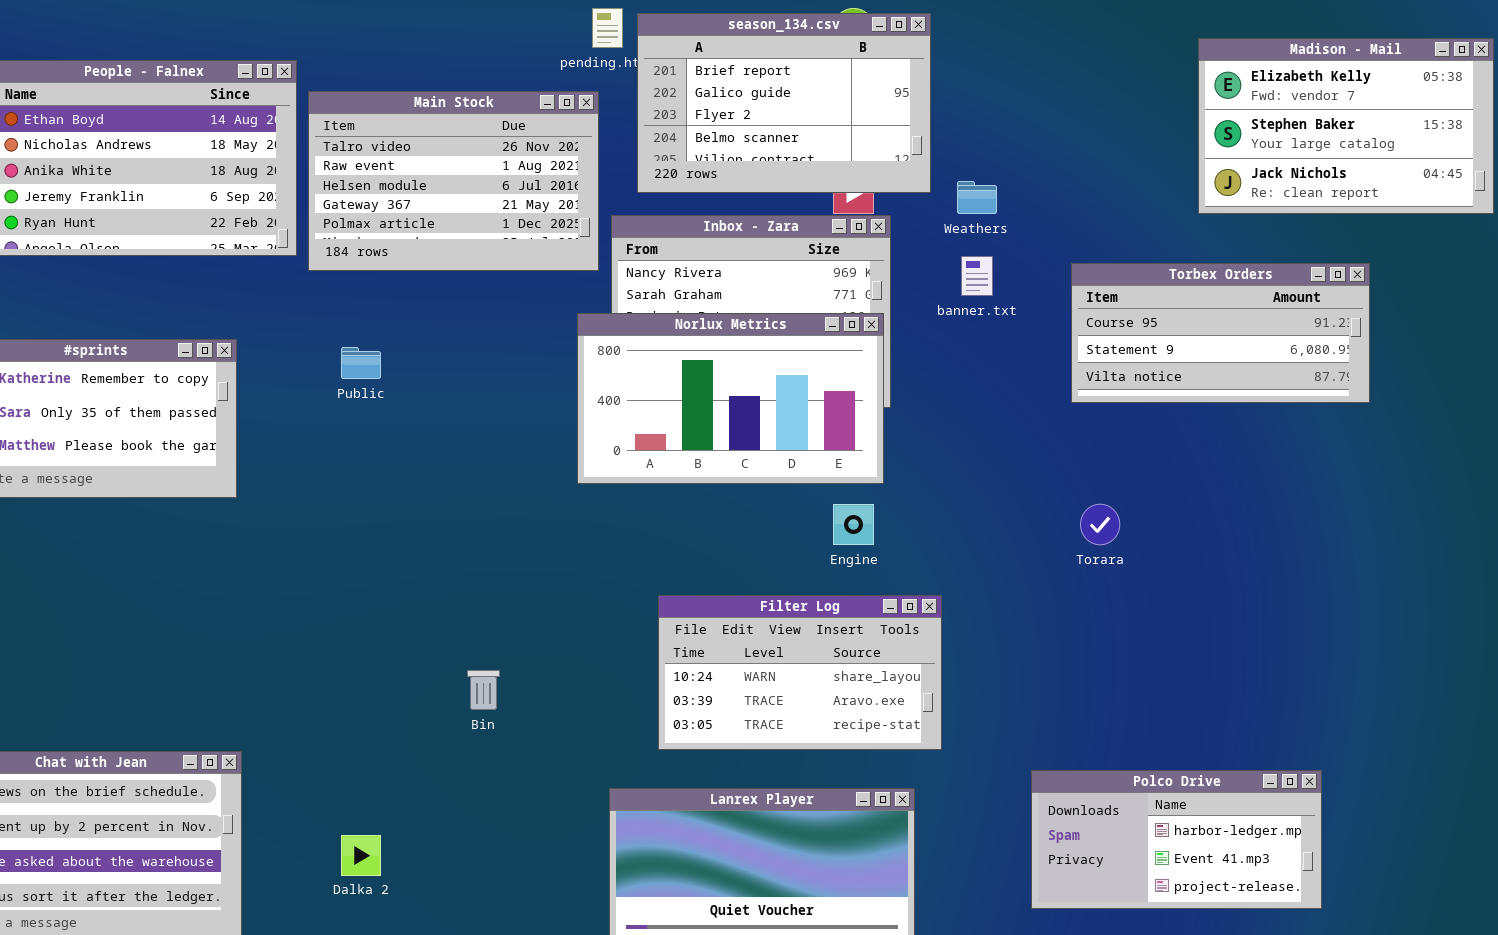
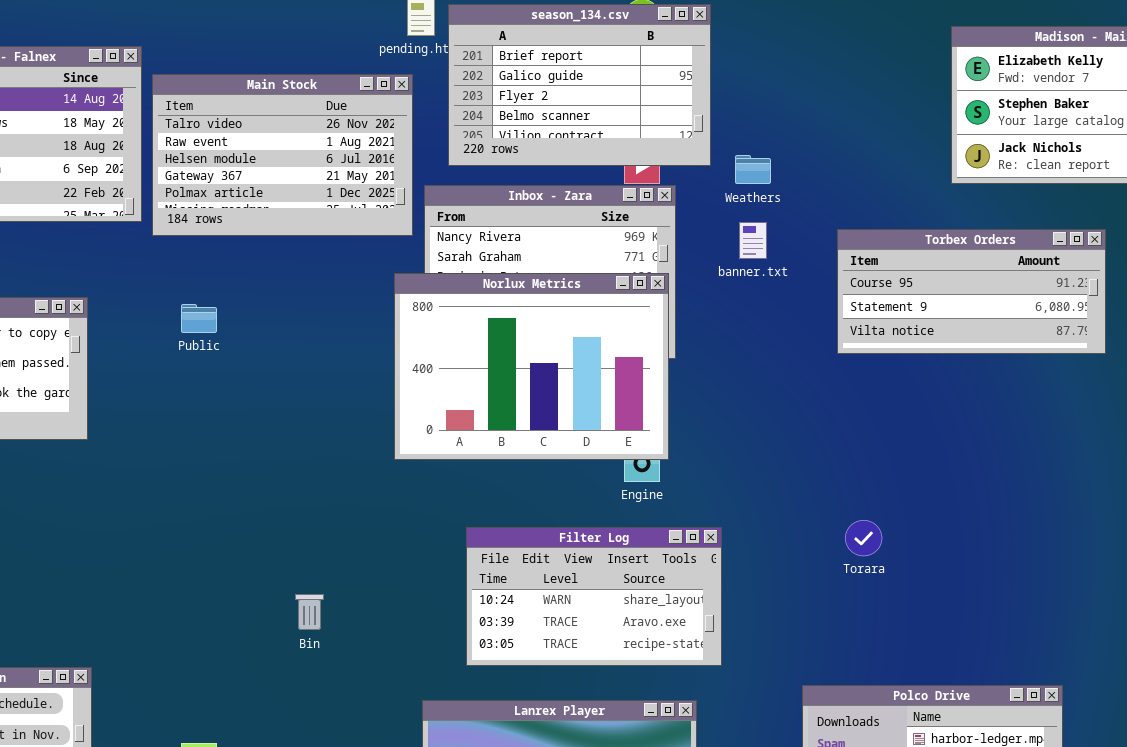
Norlux Metrics: [577,313,884,484] -> [394,273,669,460], resized
Torara: [1080,504,1120,545] -> [845,520,882,556], moved

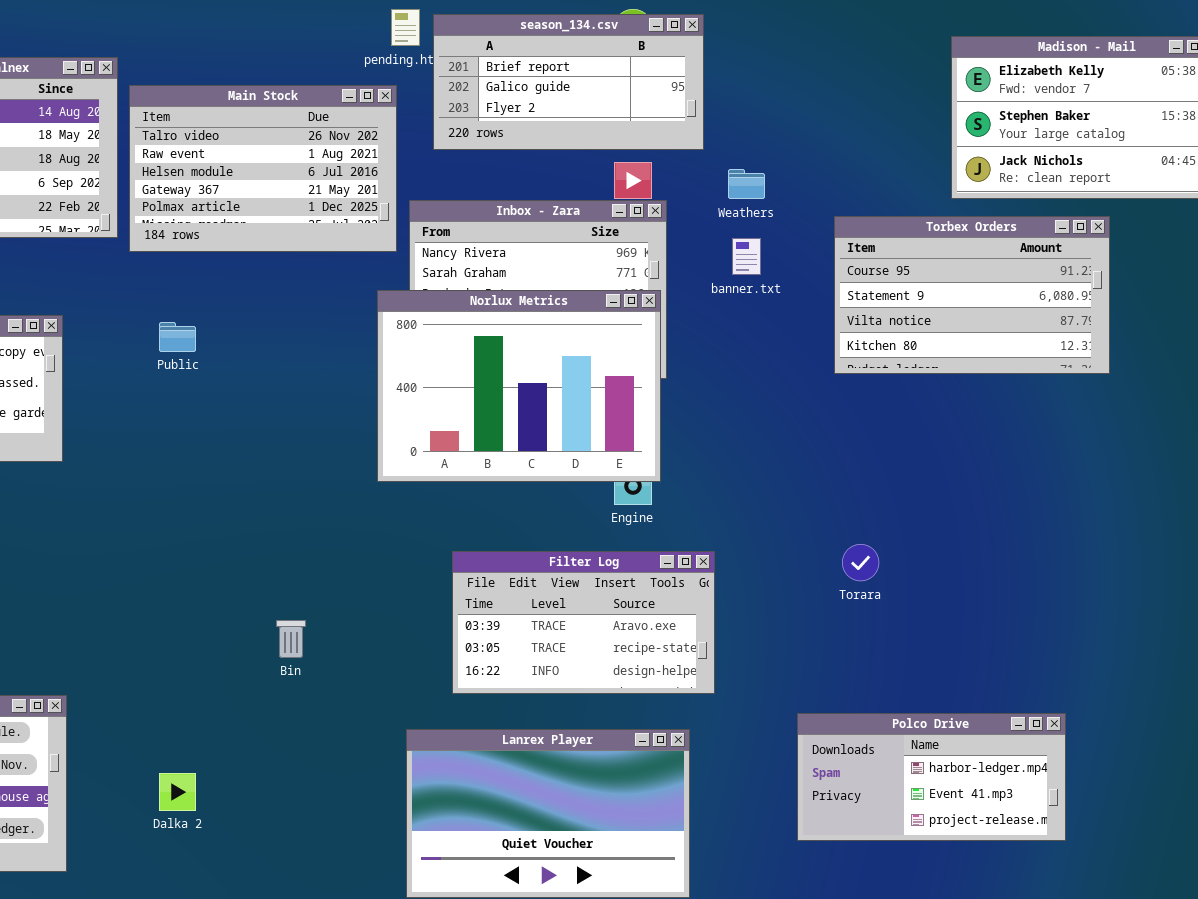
season_134.csv: [448,4,711,166] -> [433,14,704,150], resized
Torbex Orders: [837,229,1106,354] -> [834,216,1110,374], resized
Filter Log: [466,527,722,666] -> [452,551,715,694], scrolled down 1 row

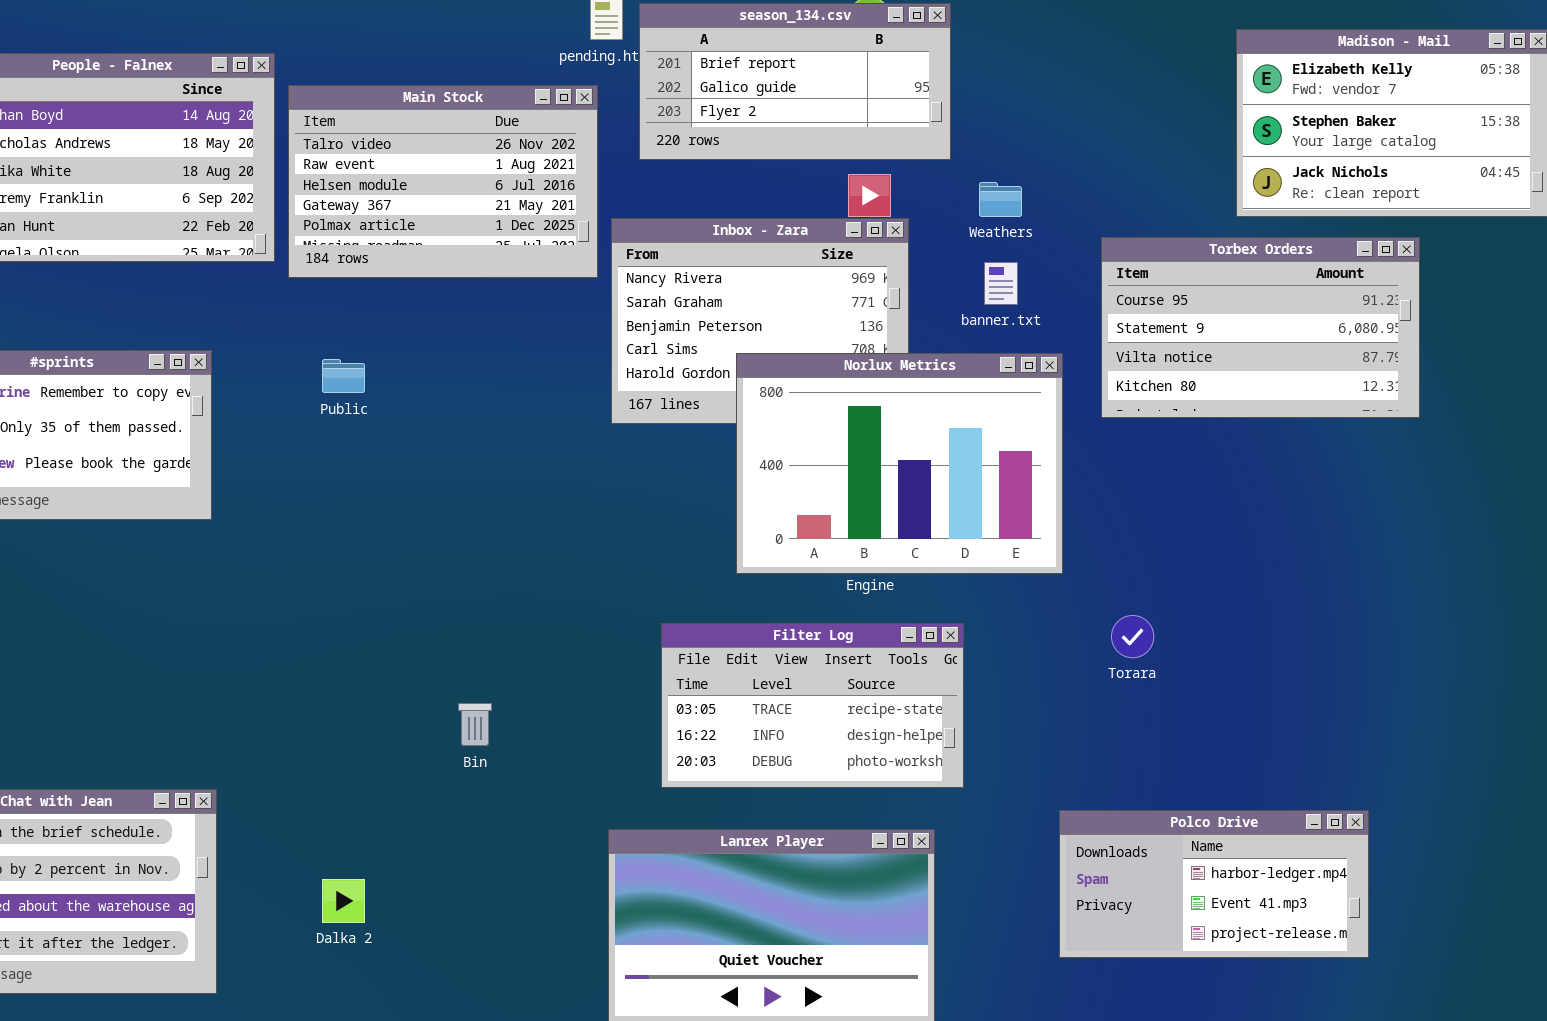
Norlux Metrics: [377,290,661,482] -> [736,353,1063,574], moved
Filter Log: [452,551,715,694] -> [661,623,964,788], scrolled down 1 row

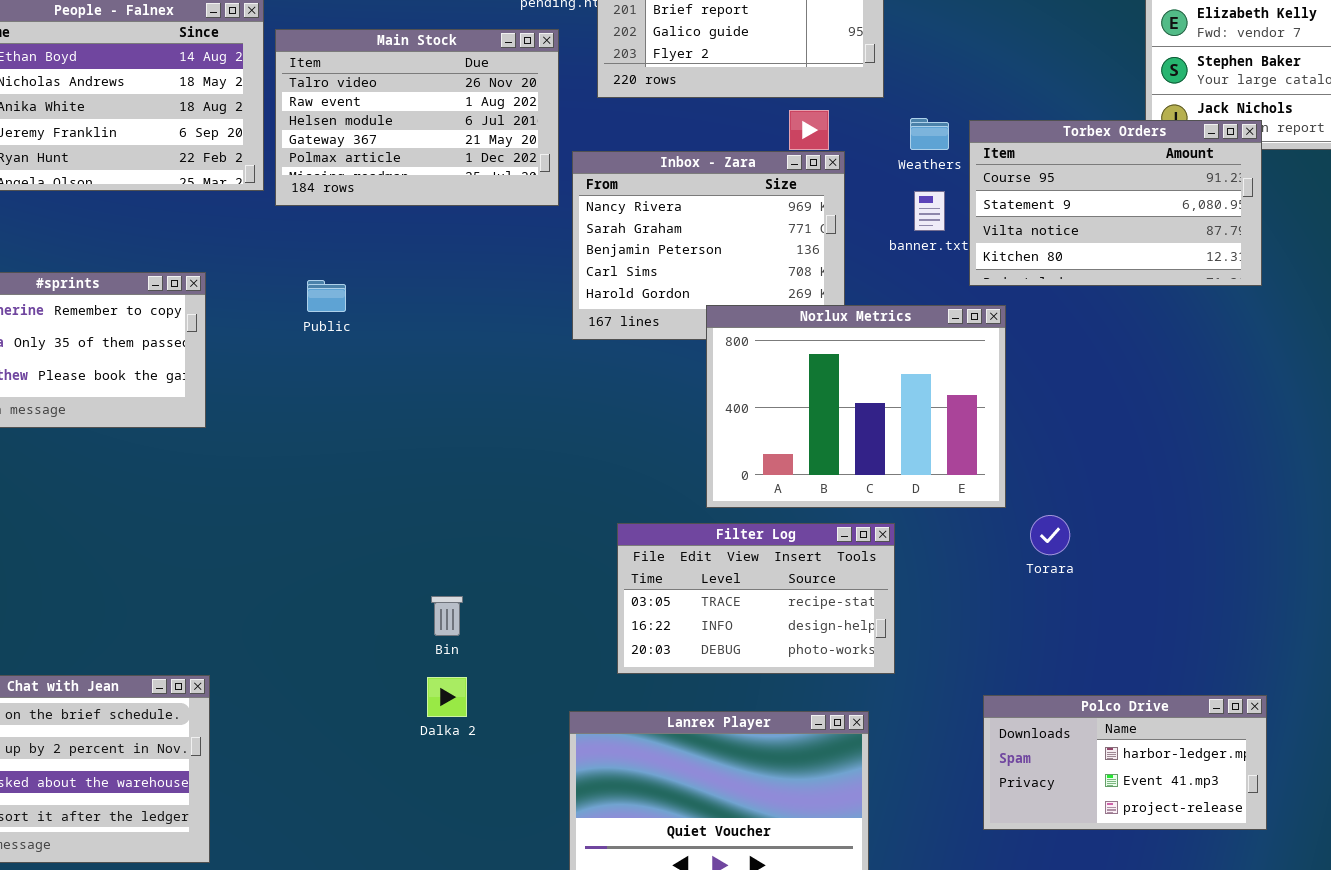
Torbex Orders: [1101,237,1420,418] -> [969,120,1262,286], moved
Norlux Metrics: [736,353,1063,574] -> [706,305,1006,508], moved
Dalka 2: [322,879,365,923] -> [427,677,467,717], moved

